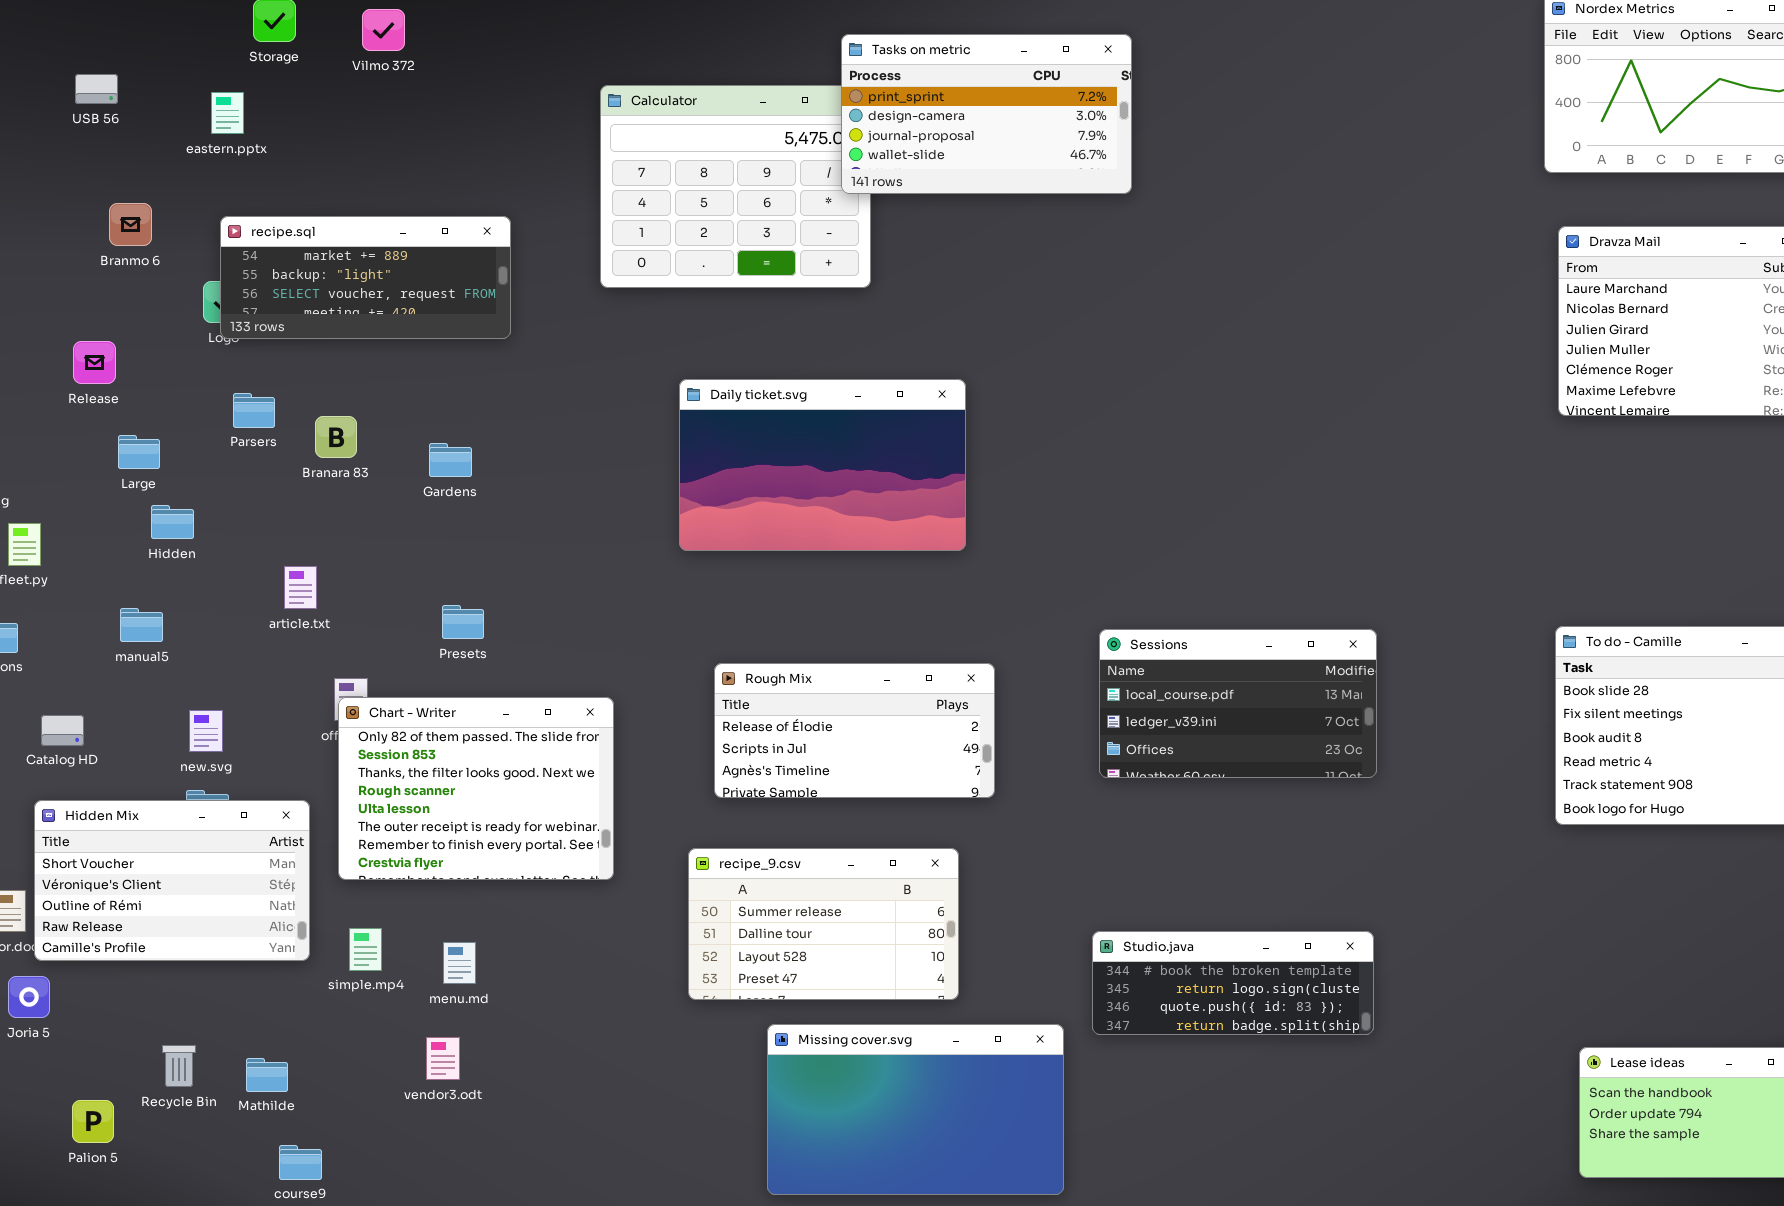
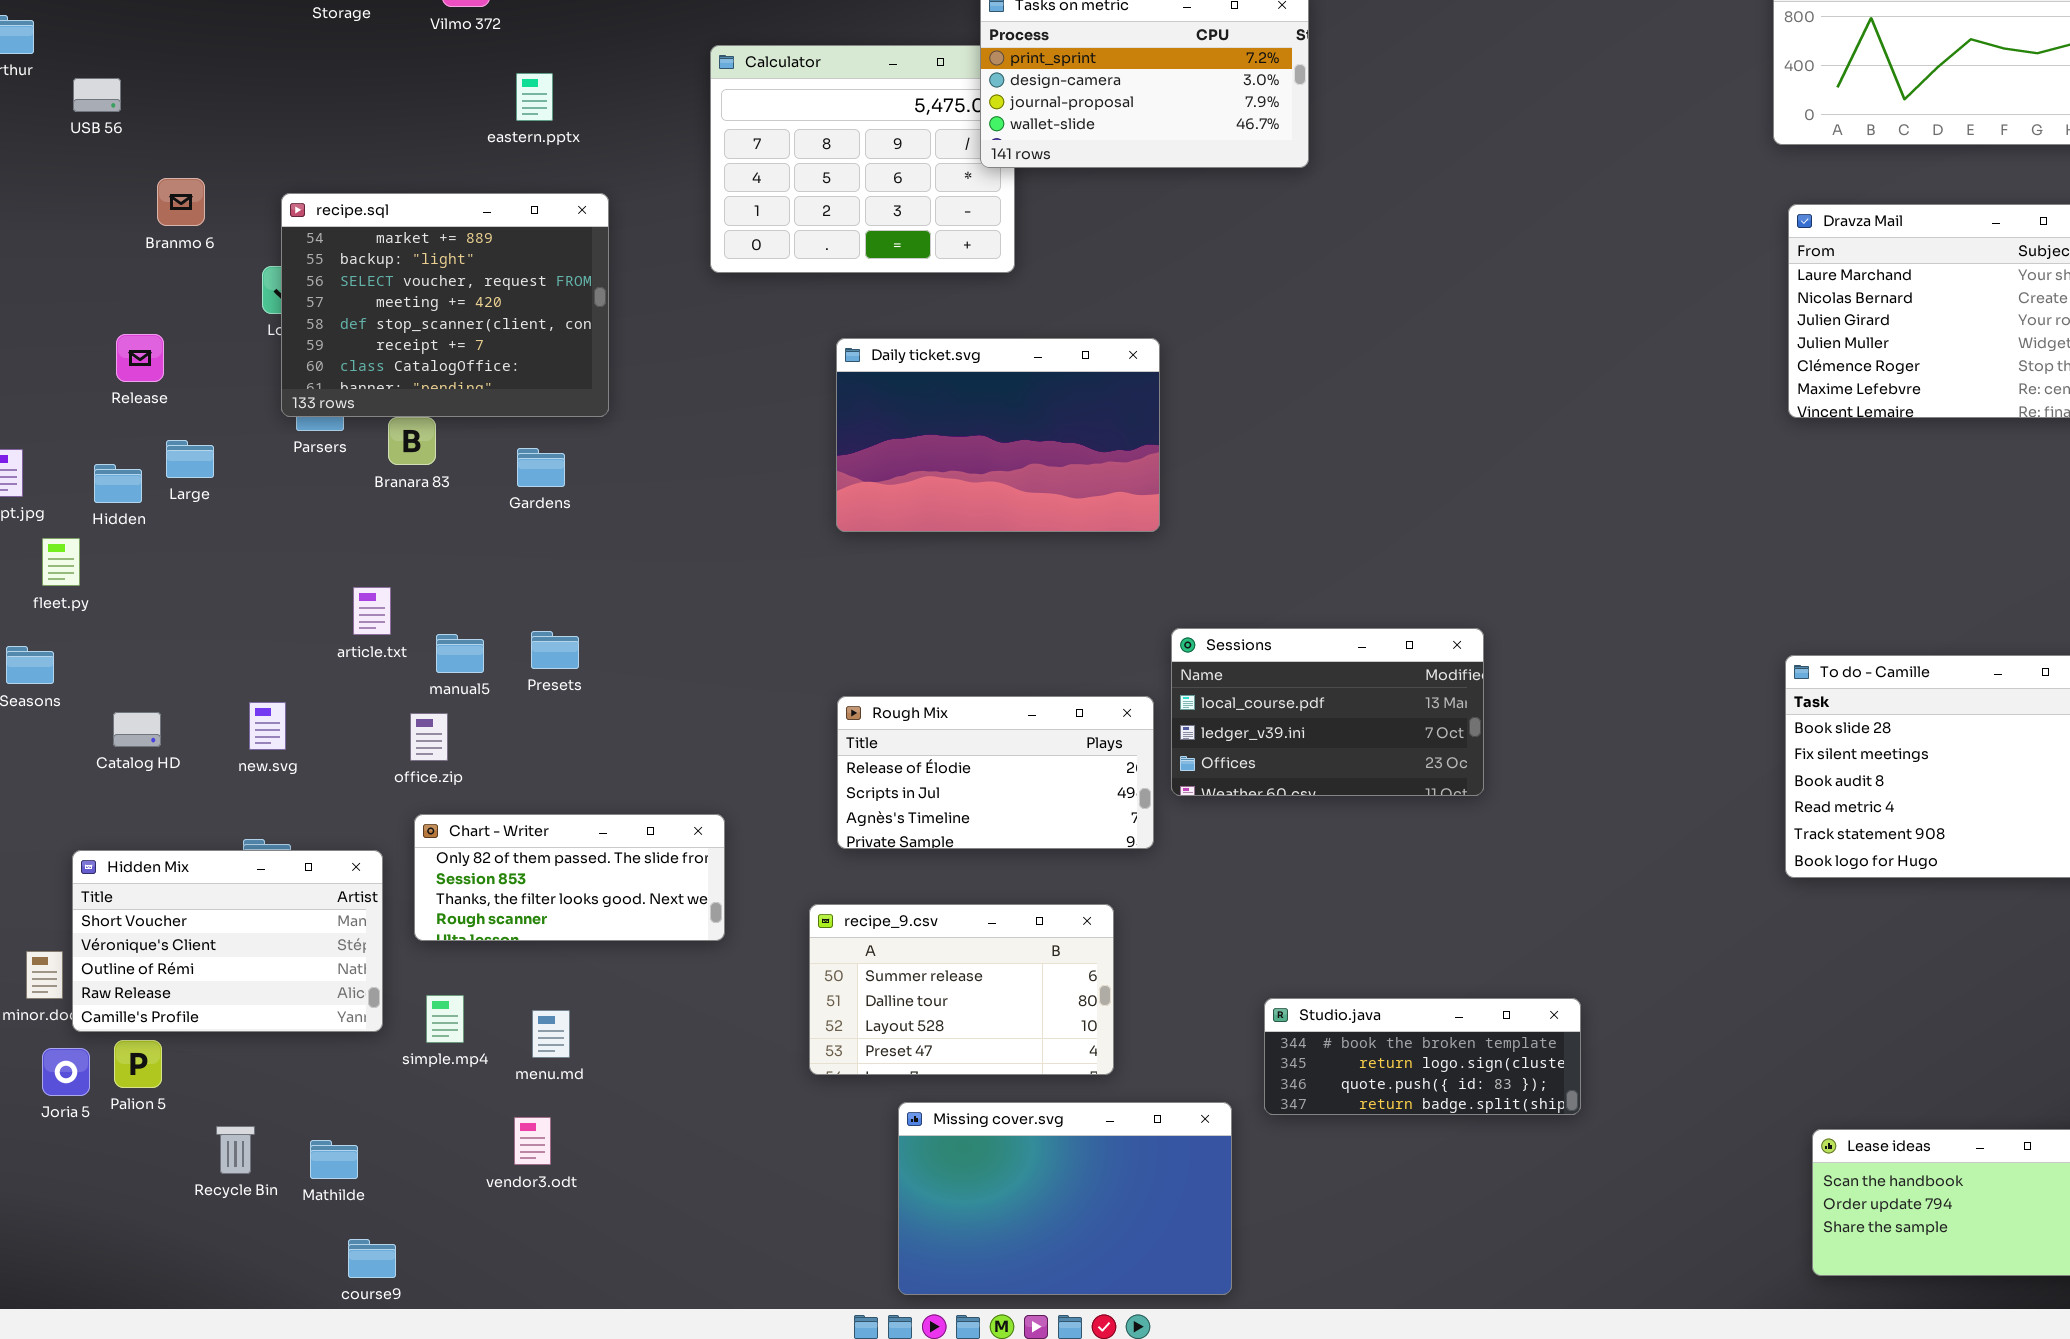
USB 56: [75,74,118,104] -> [73,78,121,112], moved
eastern.pptx: [211,92,244,134] -> [516,73,553,121], moved
recipe.sql: [220,216,511,339] -> [281,193,609,417], resized
Daily ticket.svg: [679,379,966,551] -> [836,338,1160,532], moved
Hidden: [151,505,194,539] -> [94,464,142,503], moved
manual5: [120,608,163,642] -> [436,634,484,673], moved
Sessions: [1099,629,1377,778] -> [1171,628,1484,796], moved
Chart - Writer: [338,697,614,880] -> [414,814,725,941], resized
new.svg: [189,710,223,752] -> [249,702,286,750], moved
Catalog HD: [41,715,84,746] -> [113,712,161,747], moved
Palion 5: [72,1100,114,1143] -> [114,1040,162,1088], moved

